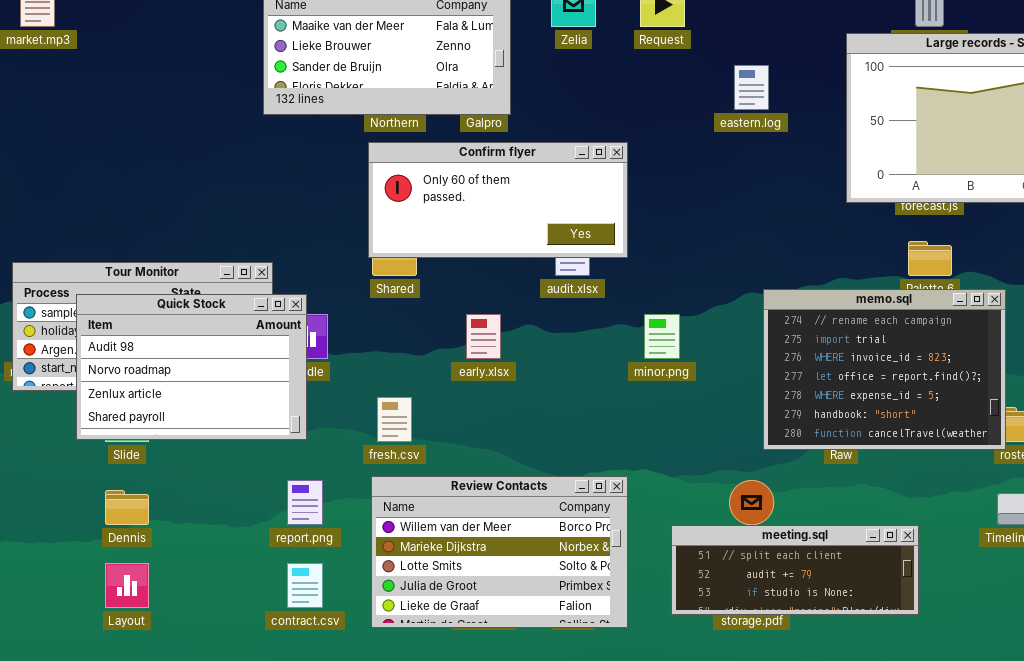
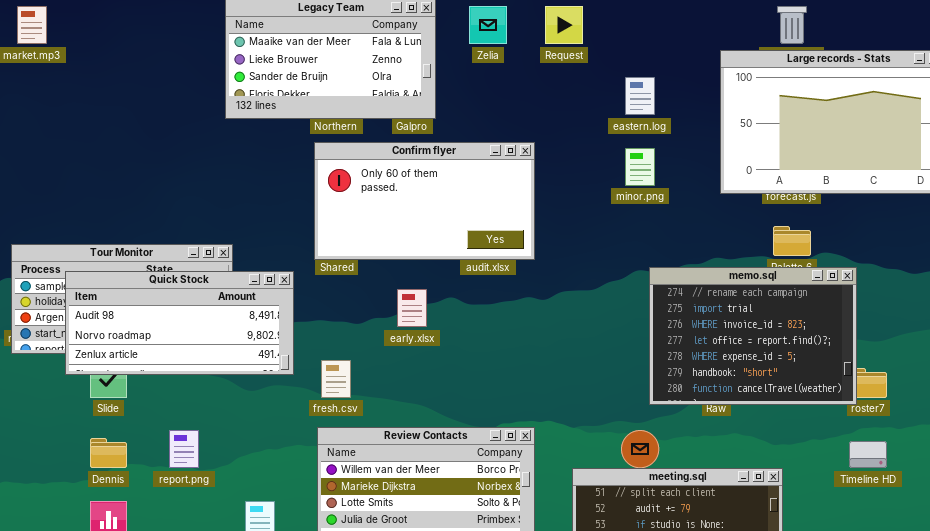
Confirm flyer: [368,142,628,258] -> [314,142,535,260], resized
Quick Stock: [76,294,307,440] -> [65,271,294,375], resized
minor.png: [644,314,680,359] -> [625,148,655,186], moved
report.png: [287,480,323,525] -> [169,430,199,468], moved

